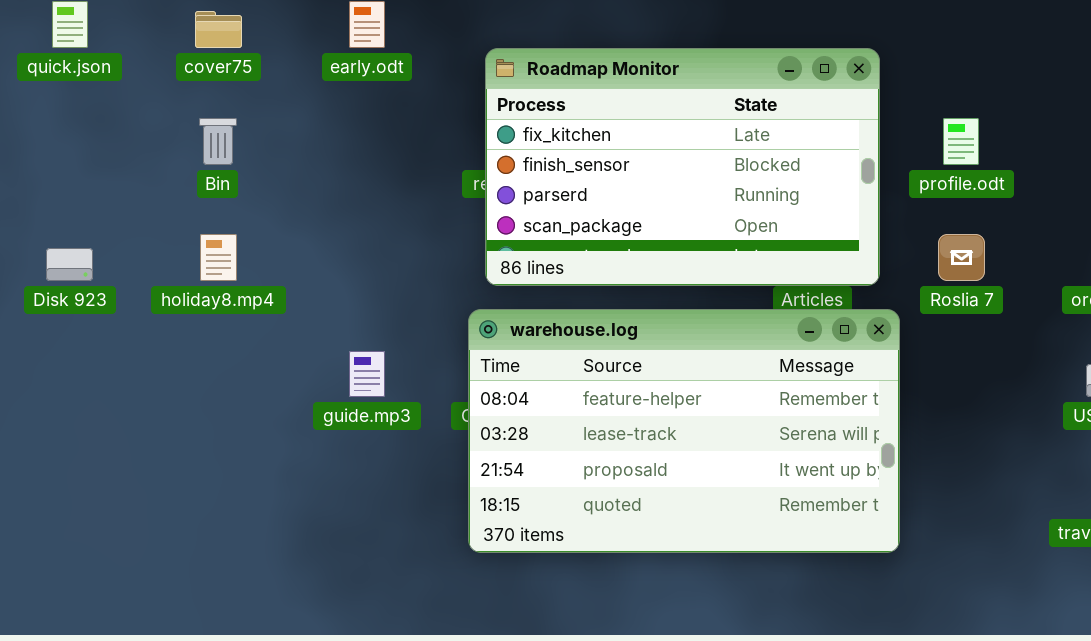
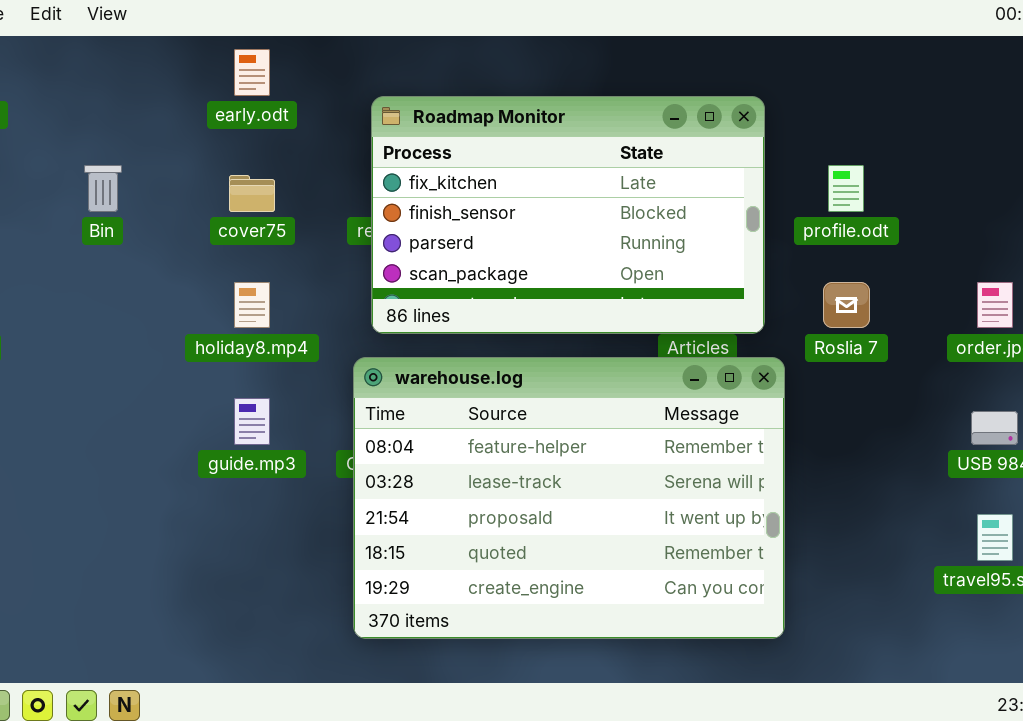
cover75: [195,11,242,48] -> [229,175,275,212], moved
holiday8.mp4: [200,234,237,281] -> [234,282,270,328], moved
warehouse.log: [468,309,900,553] -> [353,357,785,639], resized

